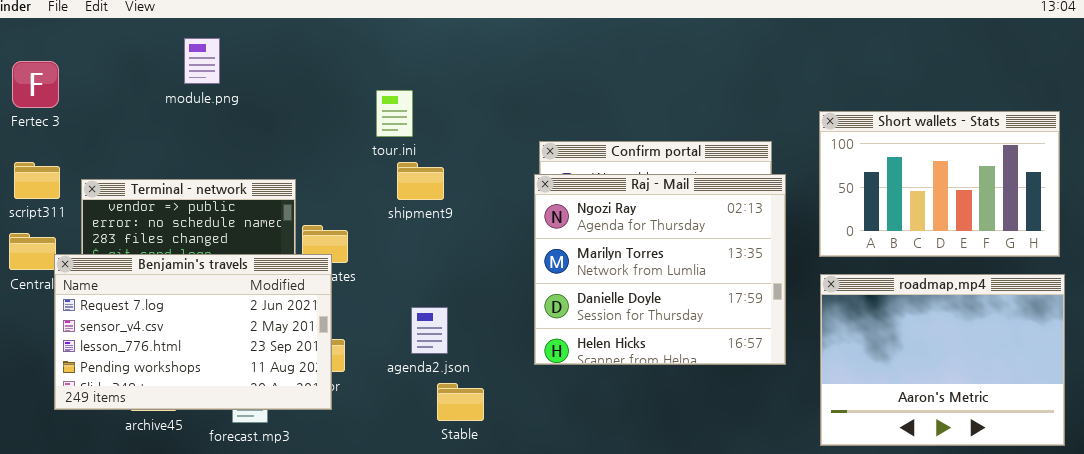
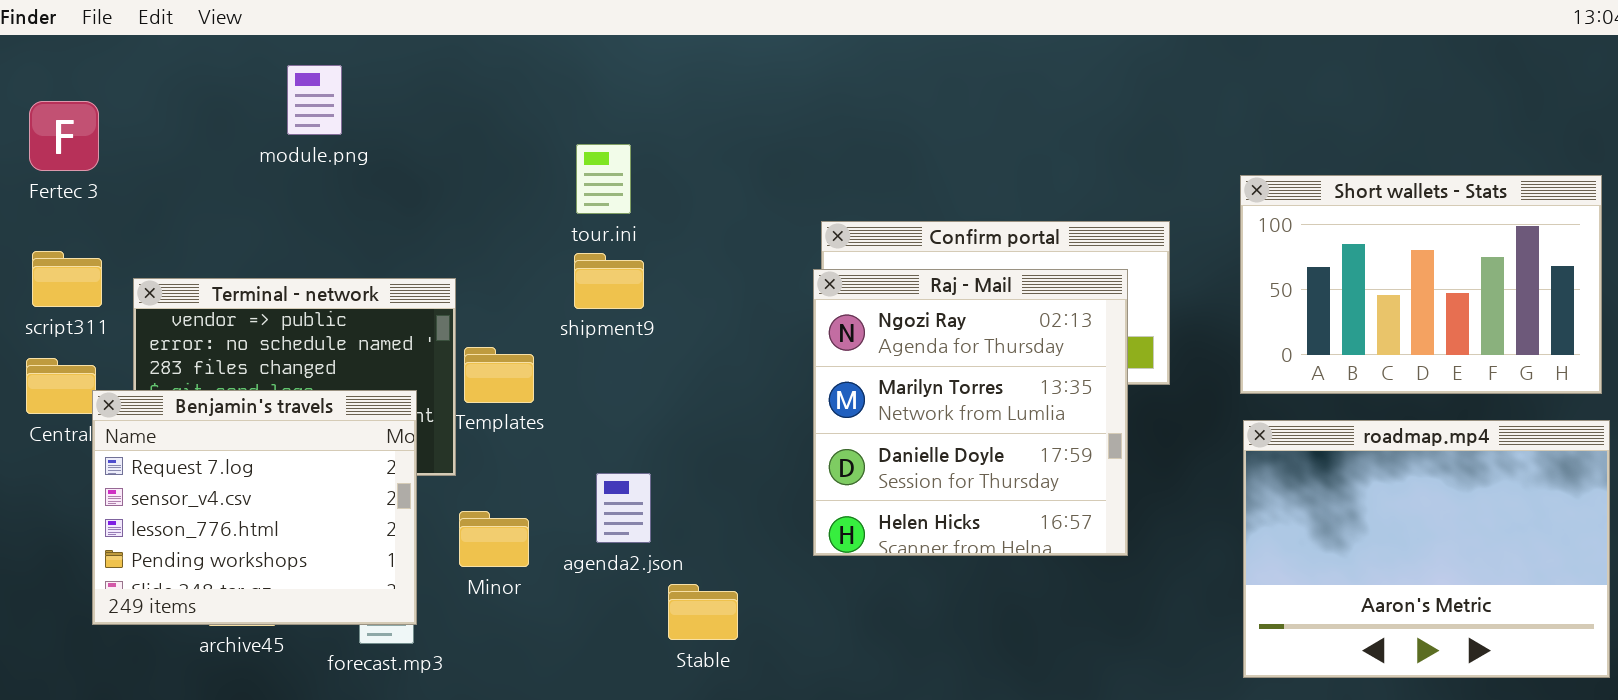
shipment9: [397,162,444,200] -> [574,253,644,309], moved
Raj - Mail: [534,174,786,365] -> [813,269,1128,556], resized
Benjamin's travels: [54,254,332,410] -> [92,390,417,625], resized
agenda2.json: [411,307,448,354] -> [596,473,651,543], moved

